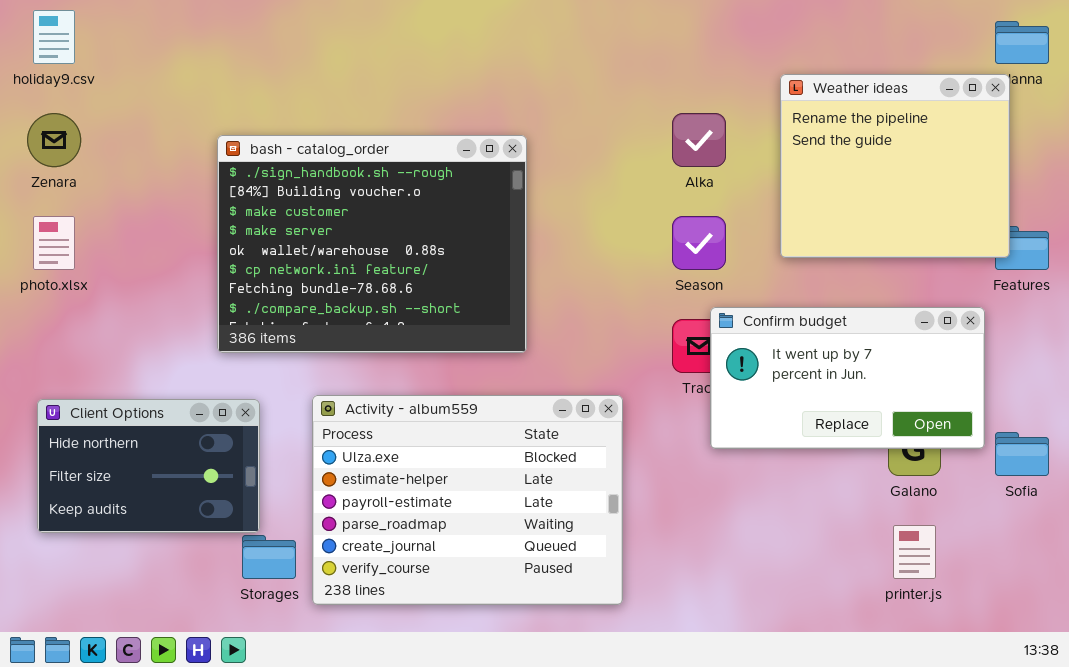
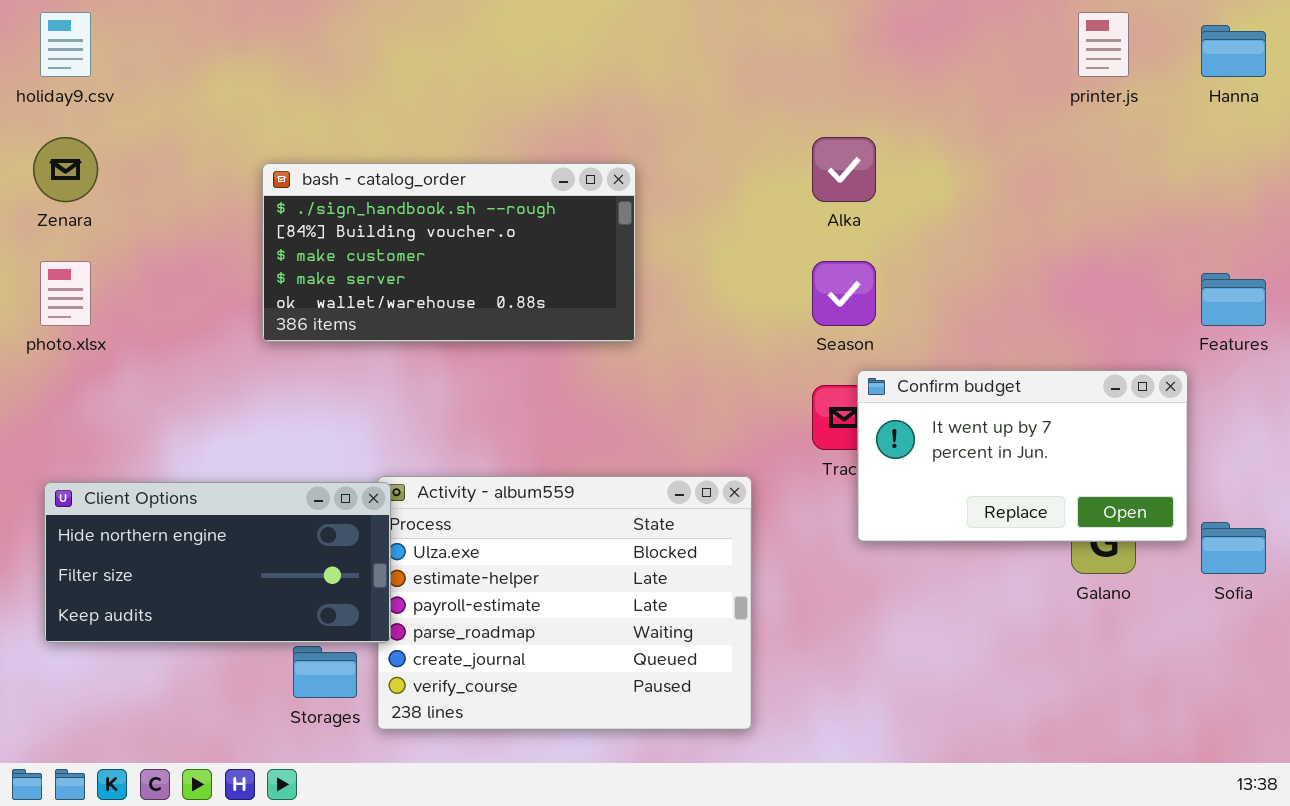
Weather ideas: [780,74,1010,258] -> none, closed
bash - catalog_order: [217,135,527,353] -> [262,163,636,342], resized
Client Options: [37,399,260,533] -> [44,482,391,643], resized
printer.js: [893,525,936,579] -> [1078,12,1129,77], moved

